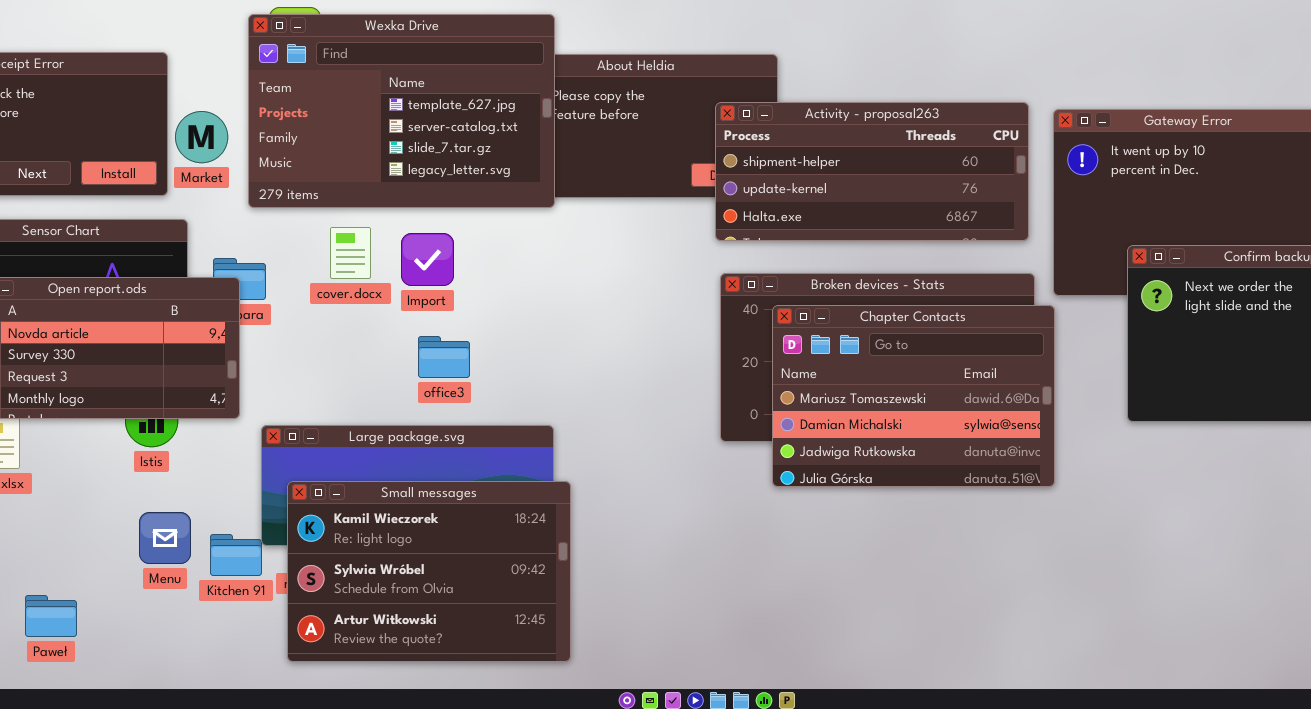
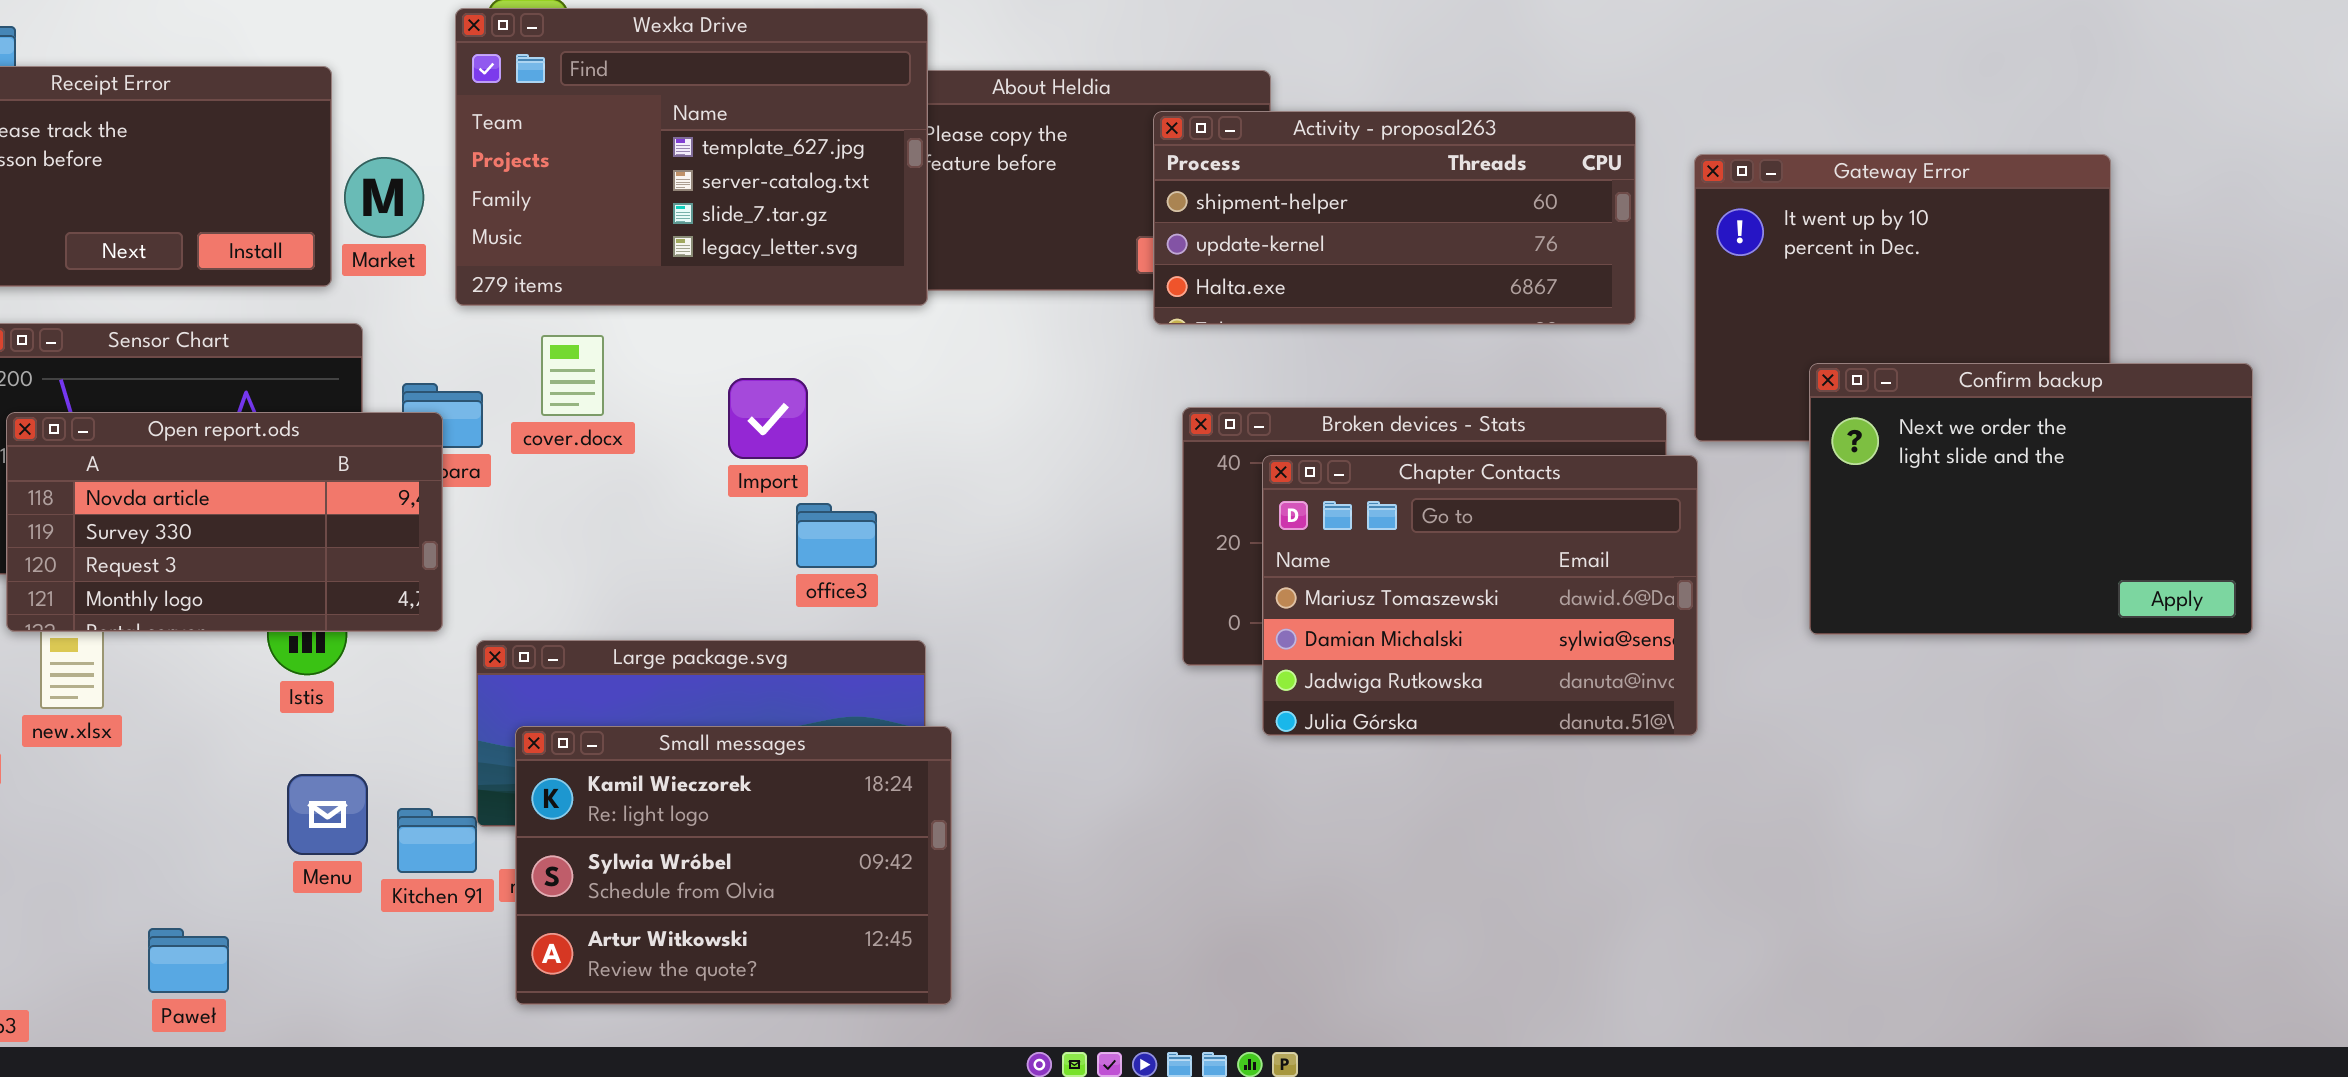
Activity - proposal263: [715,102,1029,241] -> [1153,111,1636,325], moved
cover.docx: [330,227,371,279] -> [541,335,604,416], moved
Import: [401,233,454,286] -> [728,378,808,459], moved
office3: [418,336,470,378] -> [796,503,877,568], moved
Paweł: [25,595,77,637] -> [148,928,229,993], moved

